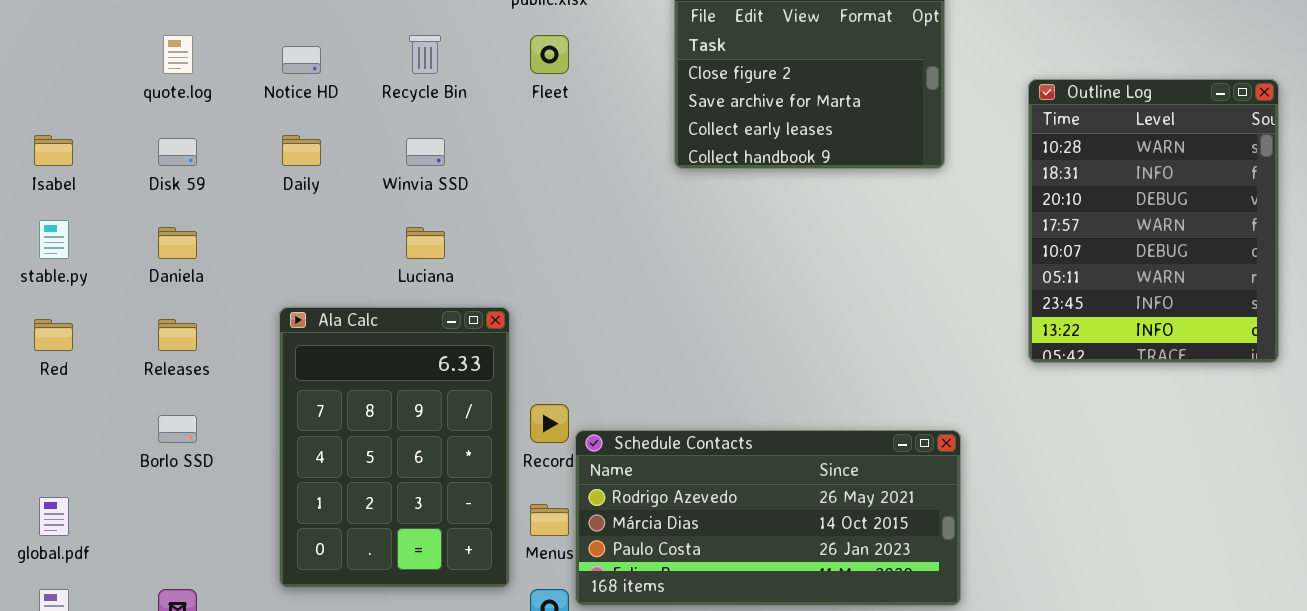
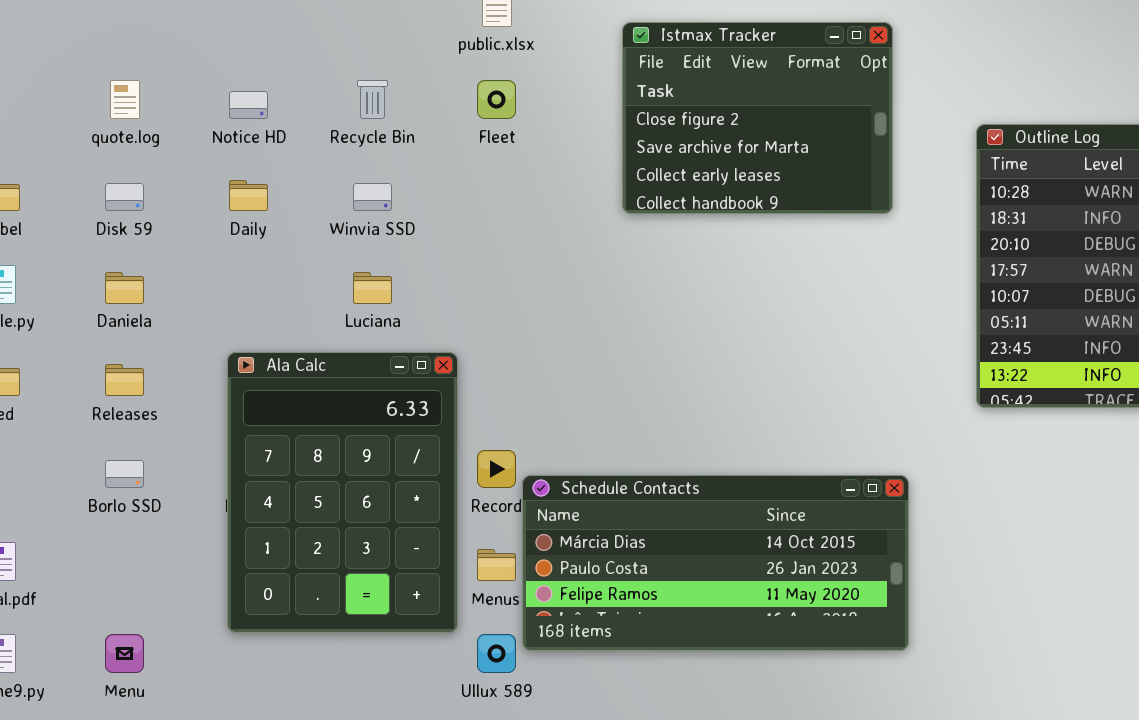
Schedule Contacts: [575,430,961,606] -> [522,475,909,651], scrolled down 1 row

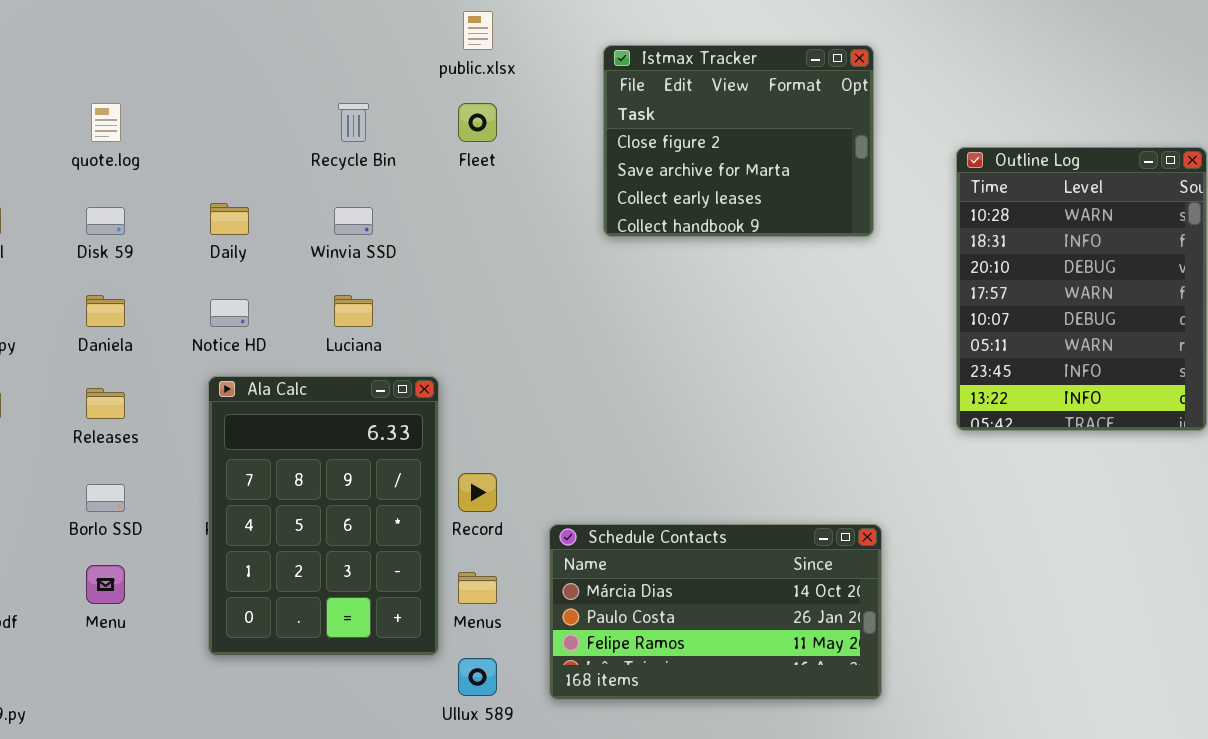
Notice HD: [229,91,268,119] -> [210,299,249,327], moved
Schedule Contacts: [522,475,909,651] -> [549,524,882,700], moved, resized
Menu: [105,634,144,673] -> [86,565,125,604], moved

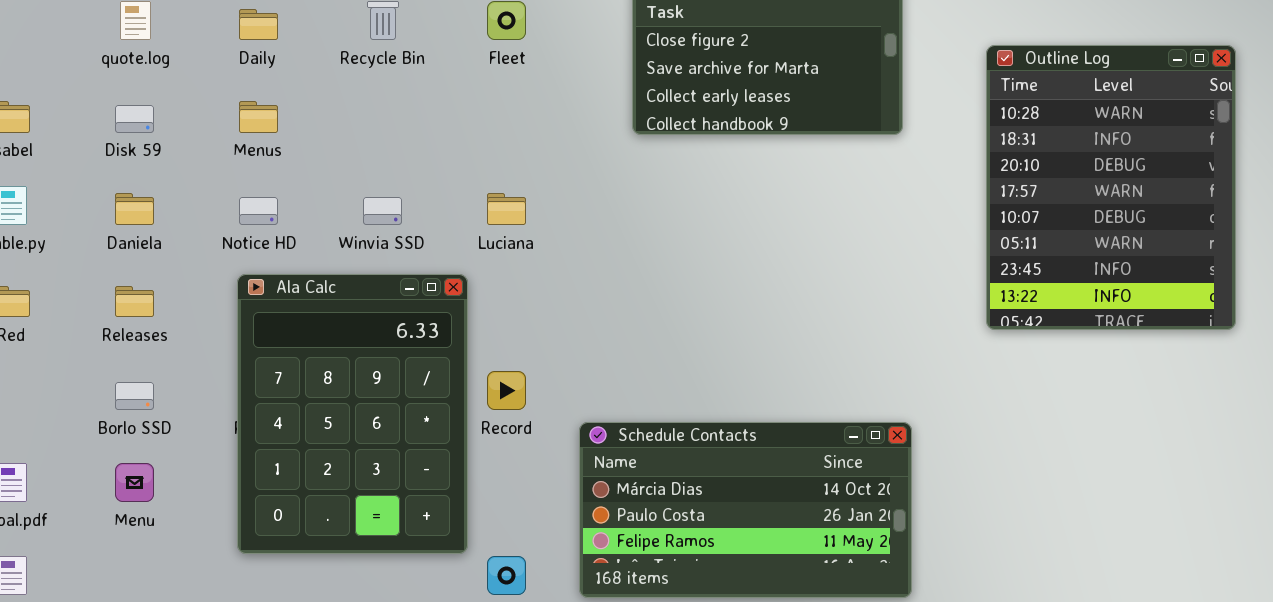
Daily: [210,203,249,235] -> [239,9,278,40], moved
Winvia SSD: [334,207,373,235] -> [363,197,402,225], moved
Luciana: [334,295,373,327] -> [487,193,526,225], moved
Menus: [458,572,497,604] -> [239,101,278,133], moved

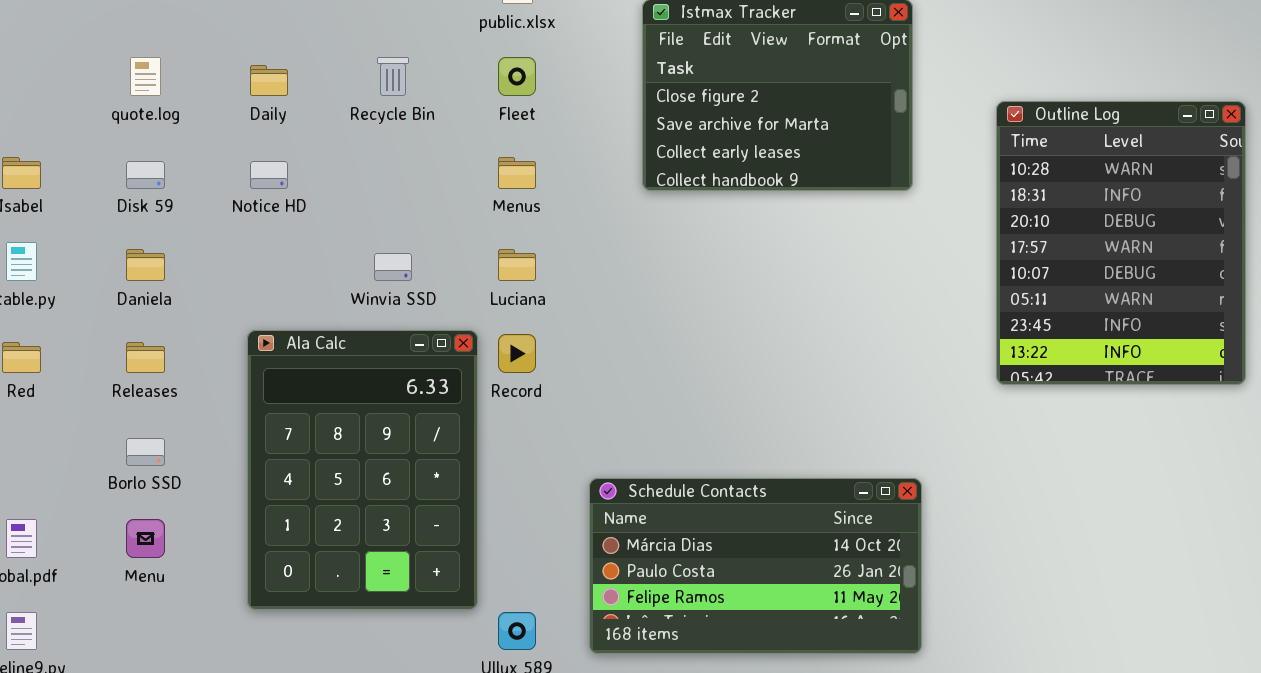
Menus: [239,101,278,133] -> [498,157,536,189], moved
Notice HD: [239,197,278,225] -> [250,161,288,189], moved
Record: [487,371,526,410] -> [498,334,536,373], moved

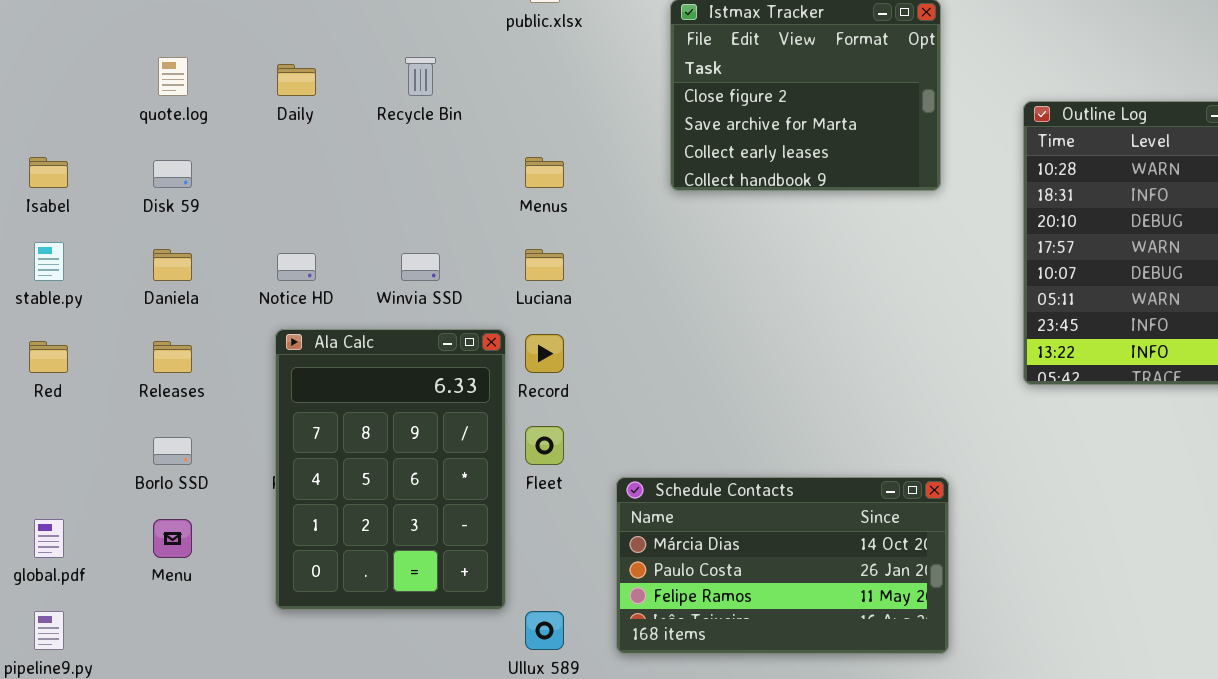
Fleet: [498,57,536,96] -> [525,426,564,465], moved
Notice HD: [250,161,288,189] -> [277,253,316,281], moved

